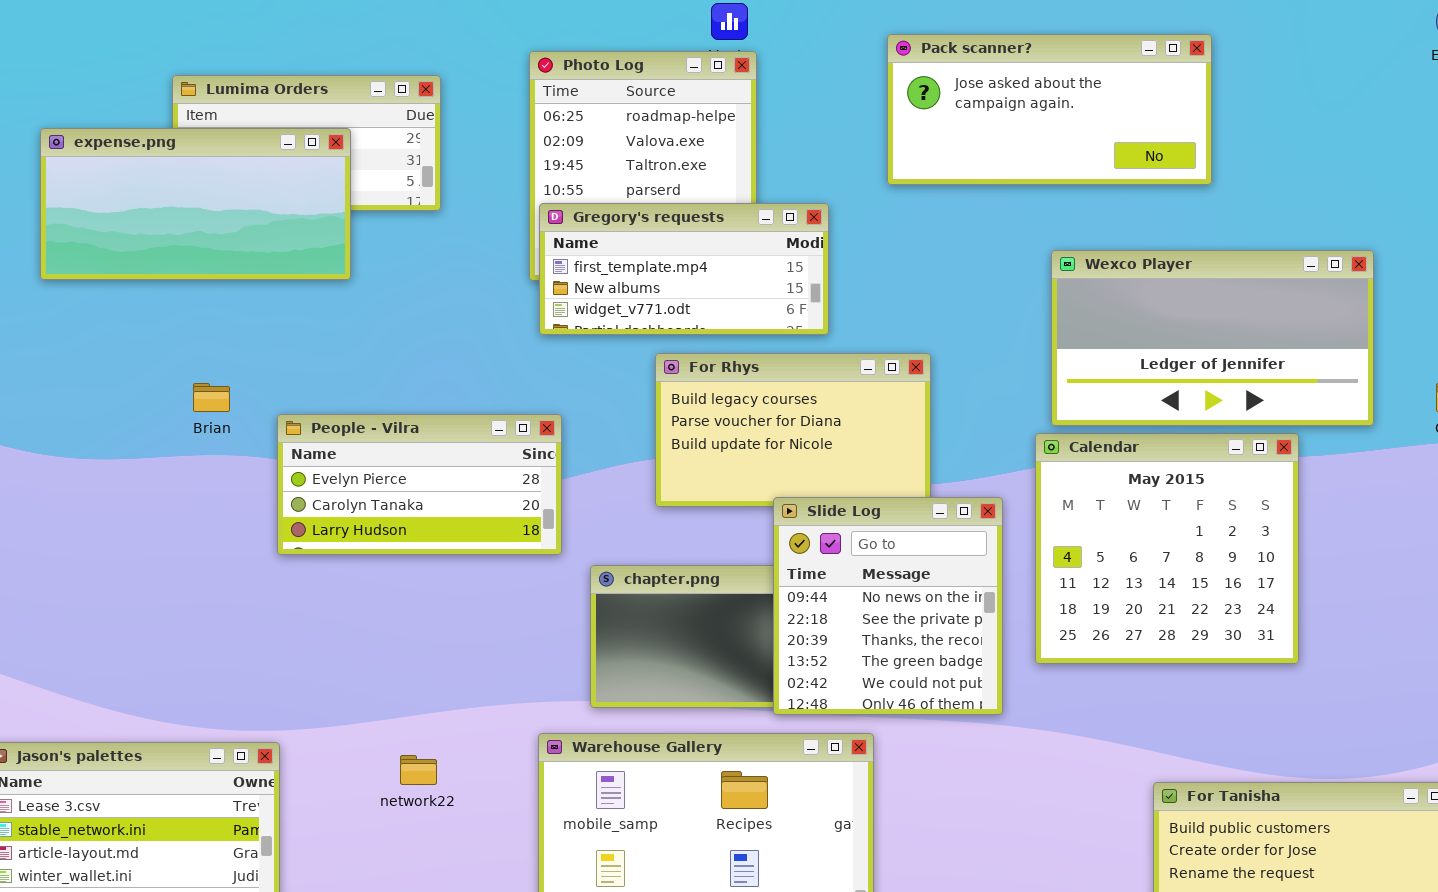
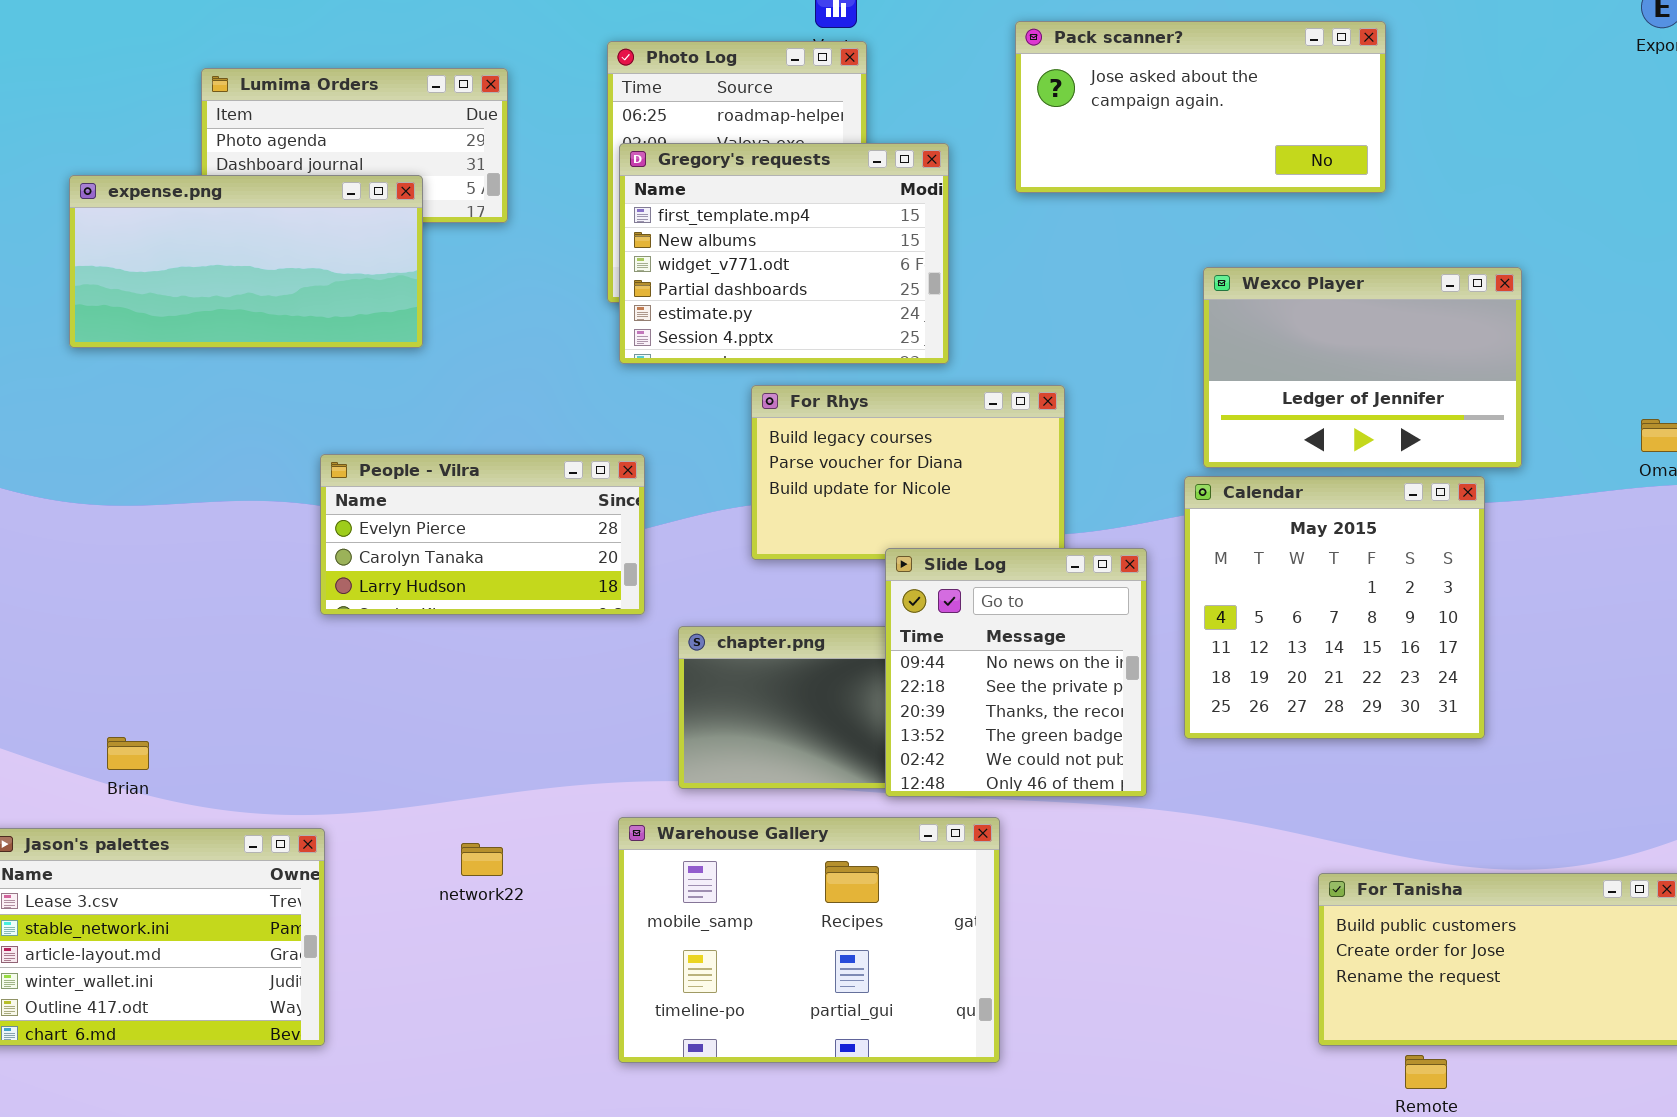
expense.png: [40,128,351,280] -> [69,175,423,348], moved
Gregory's requests: [539,203,829,335] -> [619,143,949,364], resized
Wexco Player: [1051,250,1374,426] -> [1203,267,1522,468], resized
Brian: [193,383,230,412] -> [107,737,149,770], moved

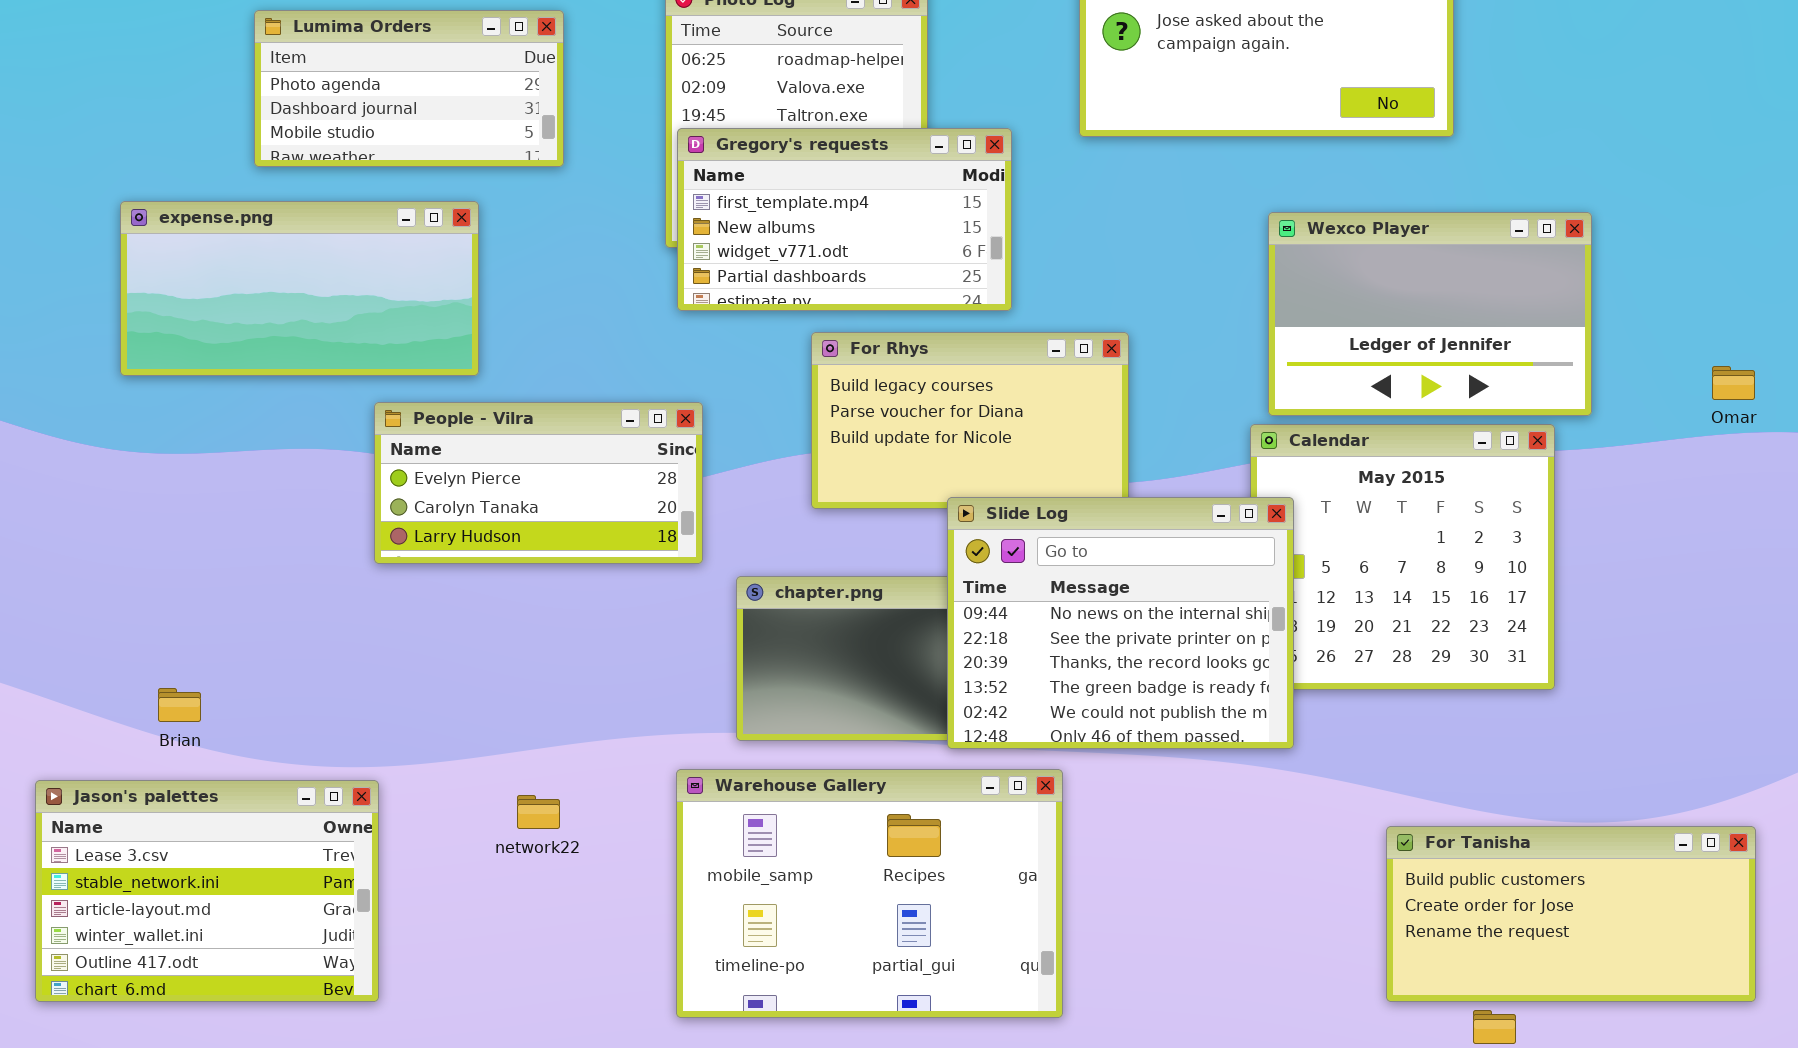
Gregory's requests: [619,143,949,364] -> [677,128,1012,311], resized
expense.png: [69,175,423,348] -> [120,201,479,376], moved
Slide Log: [885,548,1147,797] -> [947,497,1294,749], resized

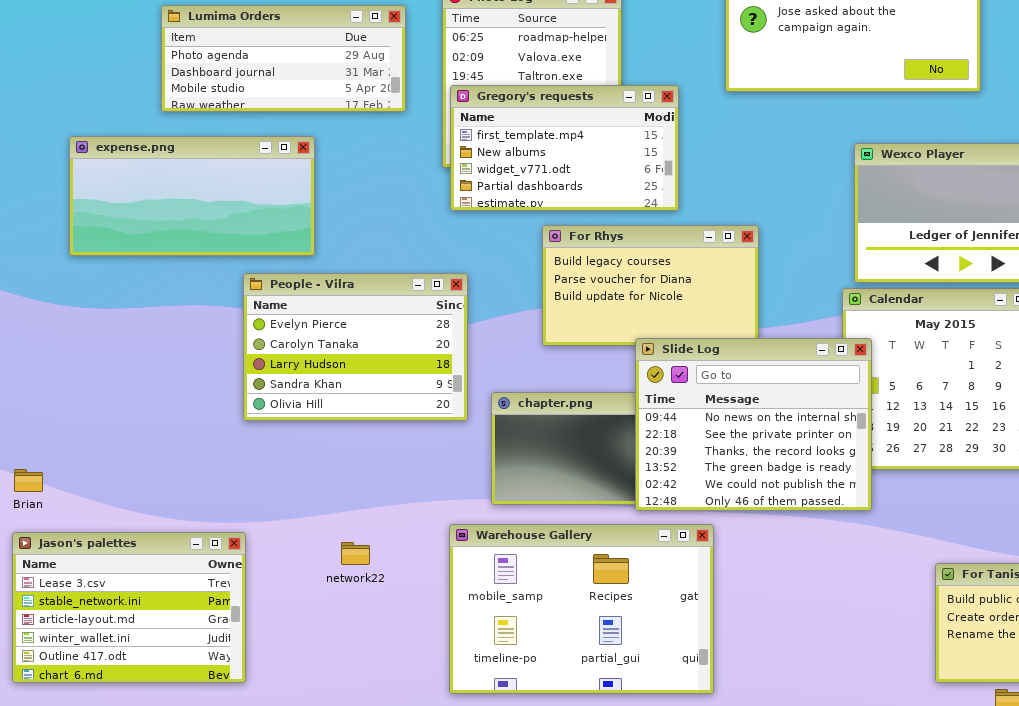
Lumima Orders: [254,10,564,167] -> [161,5,406,112], resized
People - Vilra: [374,402,703,564] -> [243,273,468,421], resized
Brian: [158,688,201,722] -> [14,469,43,492], moved

